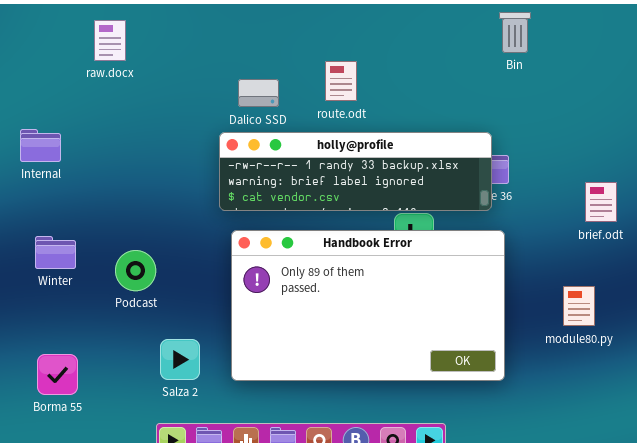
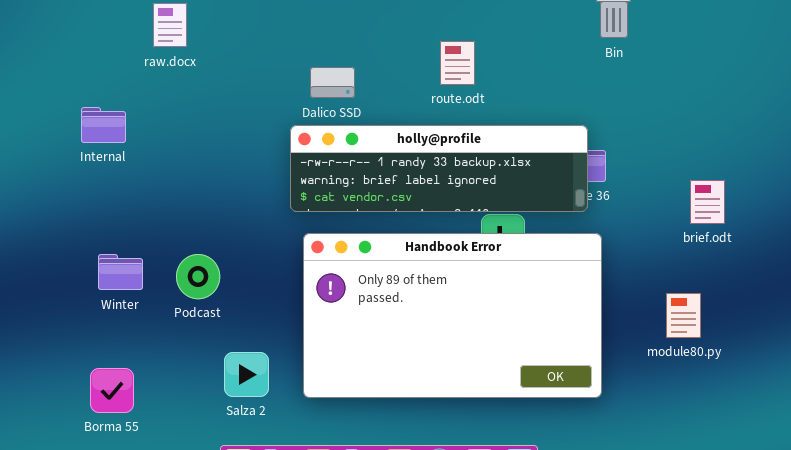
route.odt: [325,61,357,101] -> [440,41,475,85], moved
Internal: [20,129,61,162] -> [81,107,126,143], moved
Winter: [35,236,76,269] -> [98,254,143,290], moved

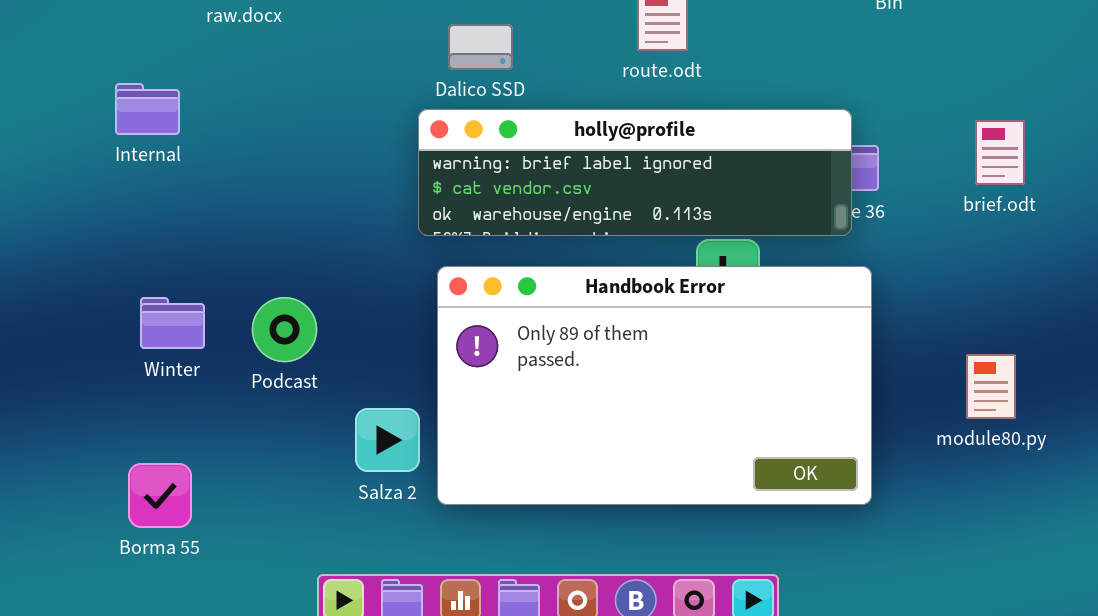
holly@profile: [290,125,588,212] -> [418,109,852,236], scrolled down 1 row
brief.odt: [690,180,725,224] -> [975,120,1025,185], moved
Salza 2: [224,352,269,397] -> [355,408,420,472], moved

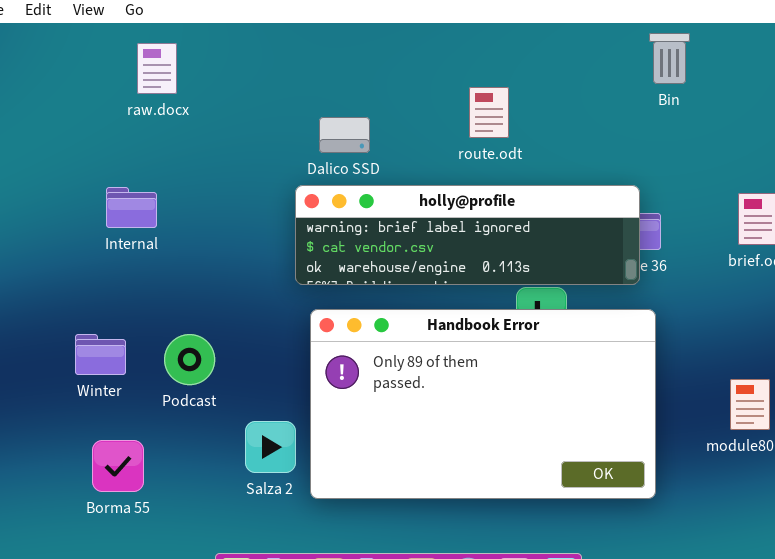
Internal: [115,83,180,135] -> [106,187,157,228], moved
Borma 55: [128,463,192,528] -> [92,440,144,492], moved

